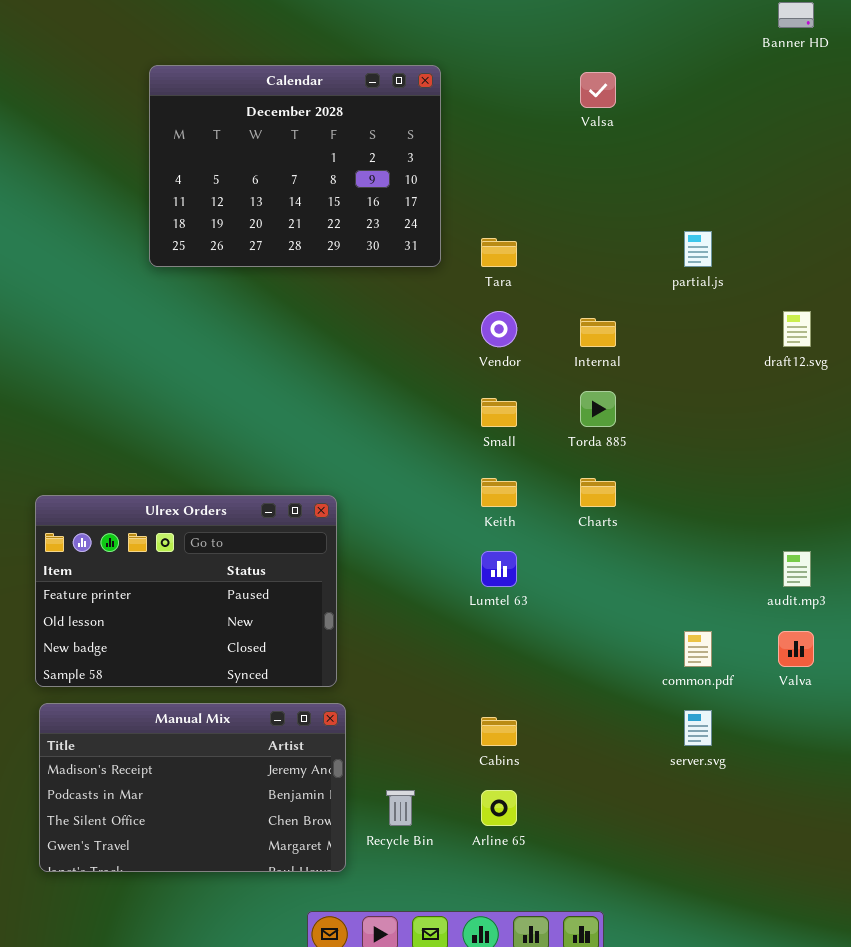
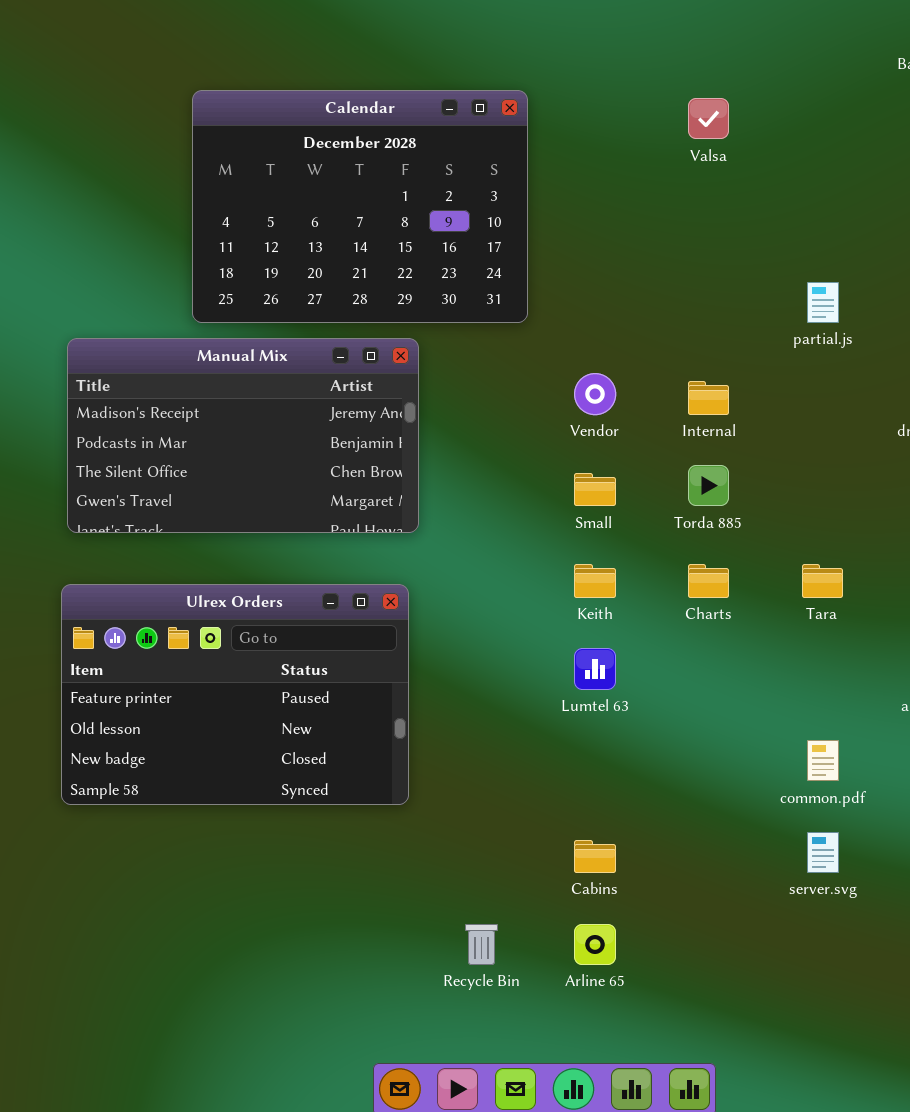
Tara: [481,238,517,267] -> [802,564,843,598], moved
Manual Mix: [39,703,346,872] -> [67,338,419,533], moved

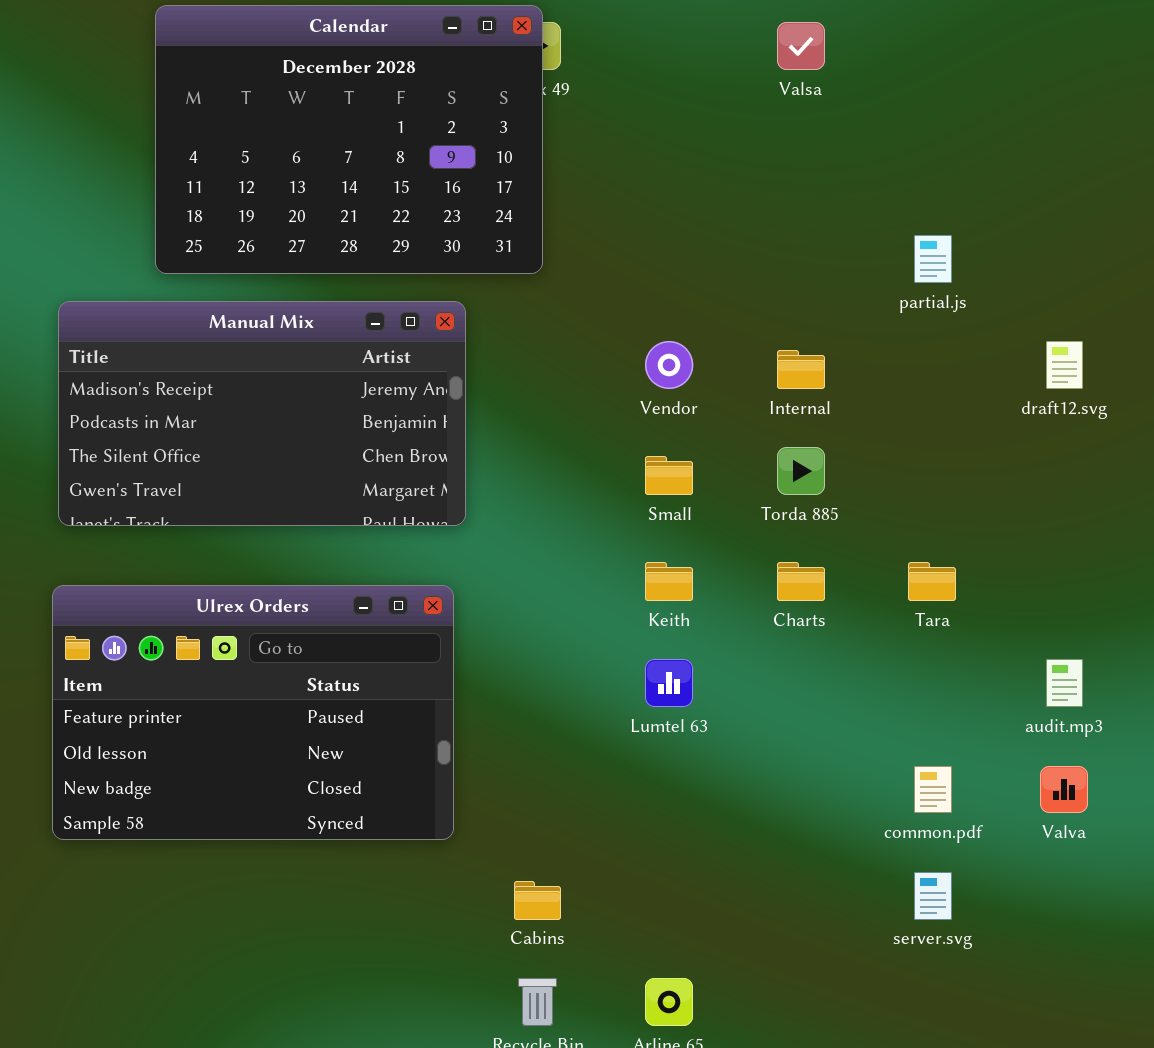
Calendar: [192,90,528,323] -> [155,5,543,274], moved
Cabins: [574,840,616,873] -> [514,881,561,920], moved

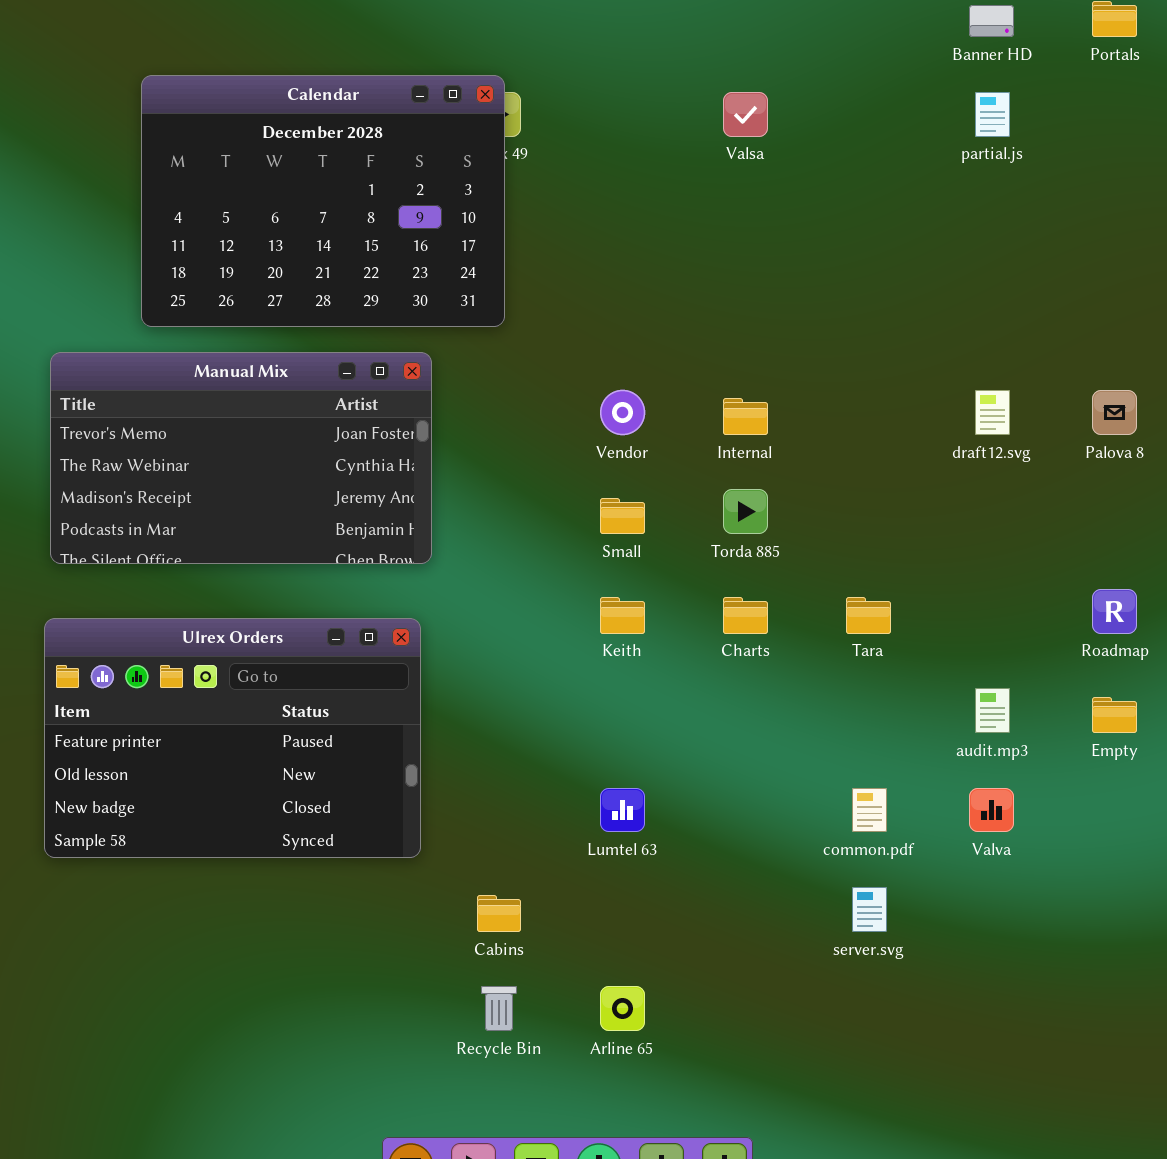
partial.js: [914,235,952,283] -> [975,92,1010,137], moved
Manual Mix: [58,301,466,526] -> [50,352,432,564], scrolled up 2 rows
Lumtel 63: [645,659,693,707] -> [600,788,645,832], moved

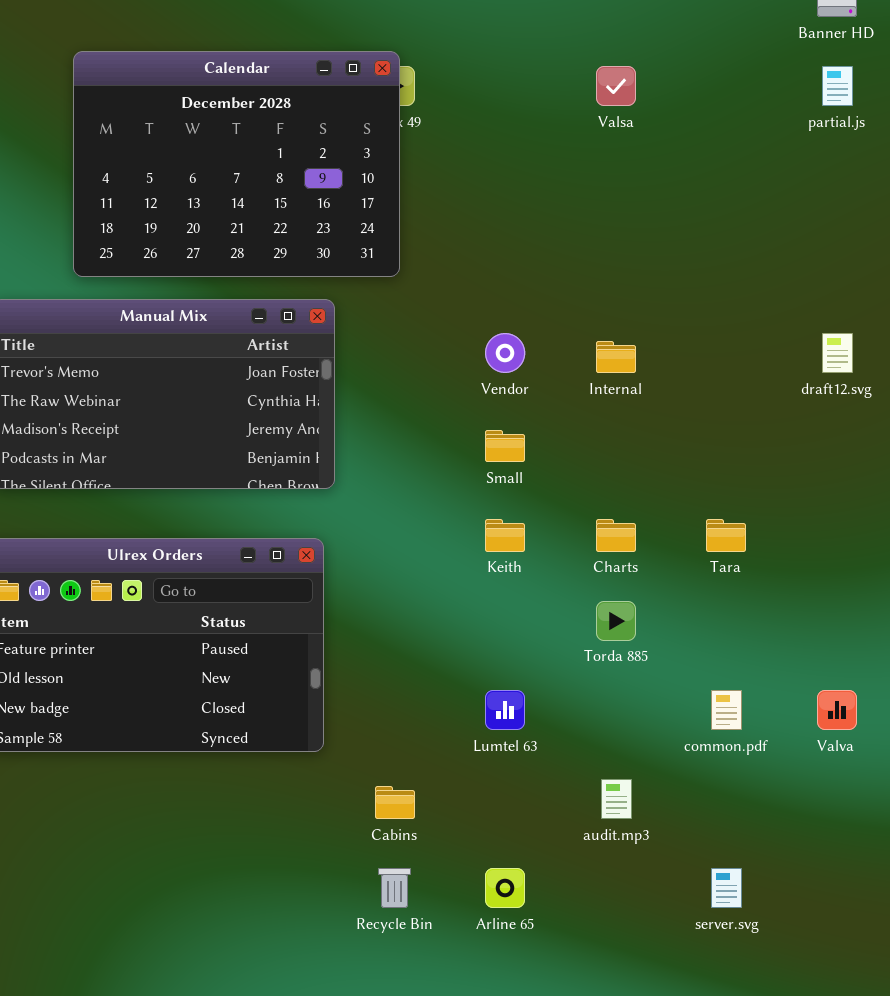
Torda 885: [723,489,768,534] -> [596,601,636,641], moved
audit.mp3: [975,688,1010,733] -> [601,779,632,819], moved
server.svg: [852,887,887,932] -> [711,868,742,908], moved

